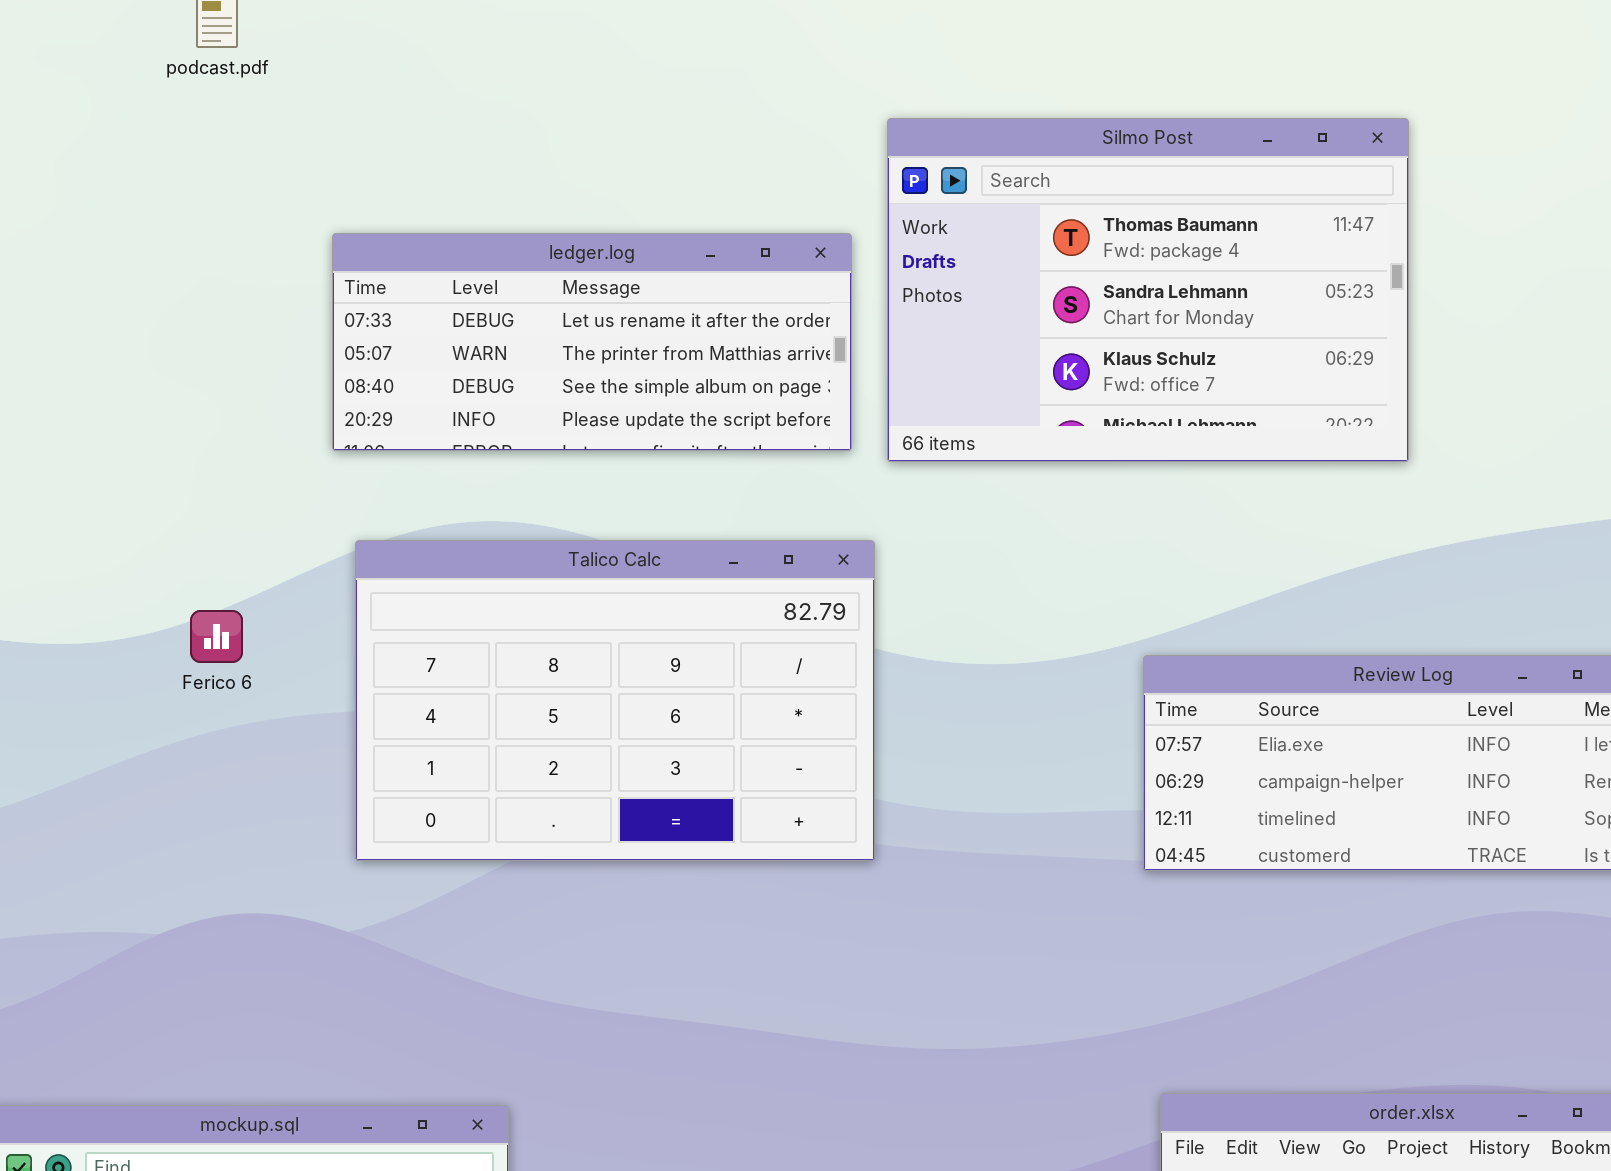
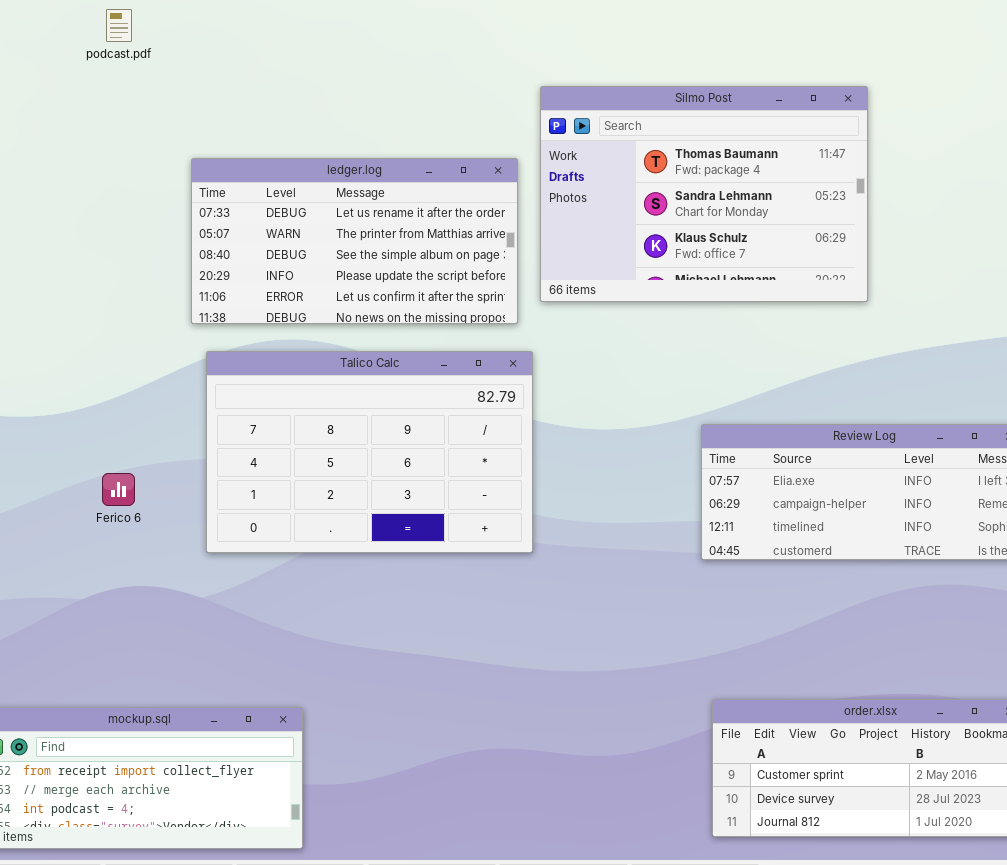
ledger.log: [332,233,852,451] -> [191,158,518,324], resized
Ferico 6: [190,610,243,663] -> [102,473,135,506], moved

